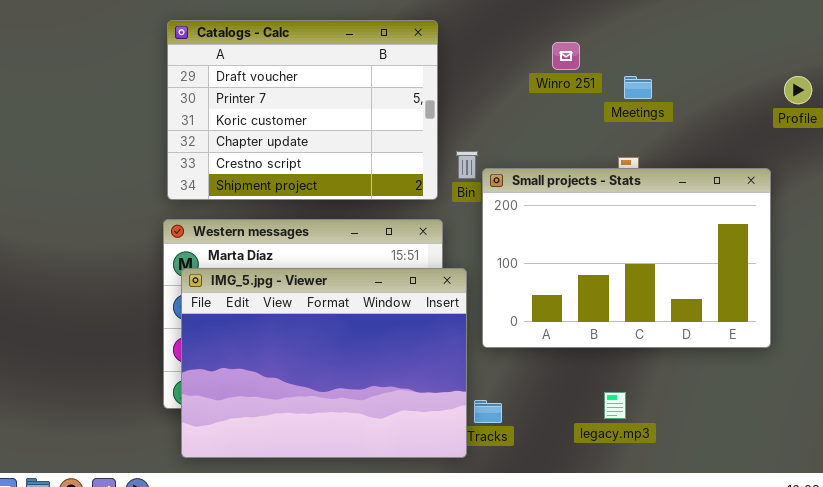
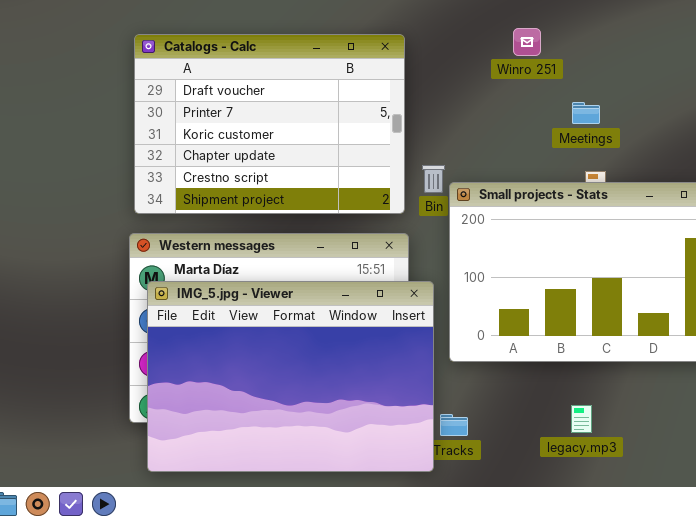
Winro 251: [552,42,580,70] -> [513,28,541,56], moved
Meetings: [624,76,652,99] -> [572,102,600,124], moved

